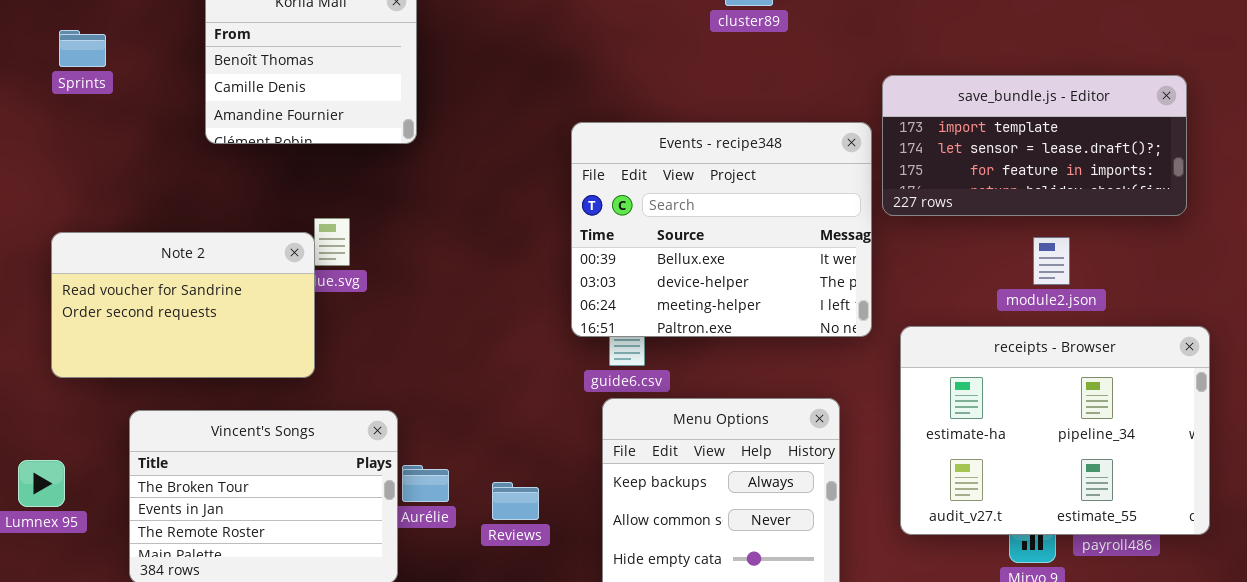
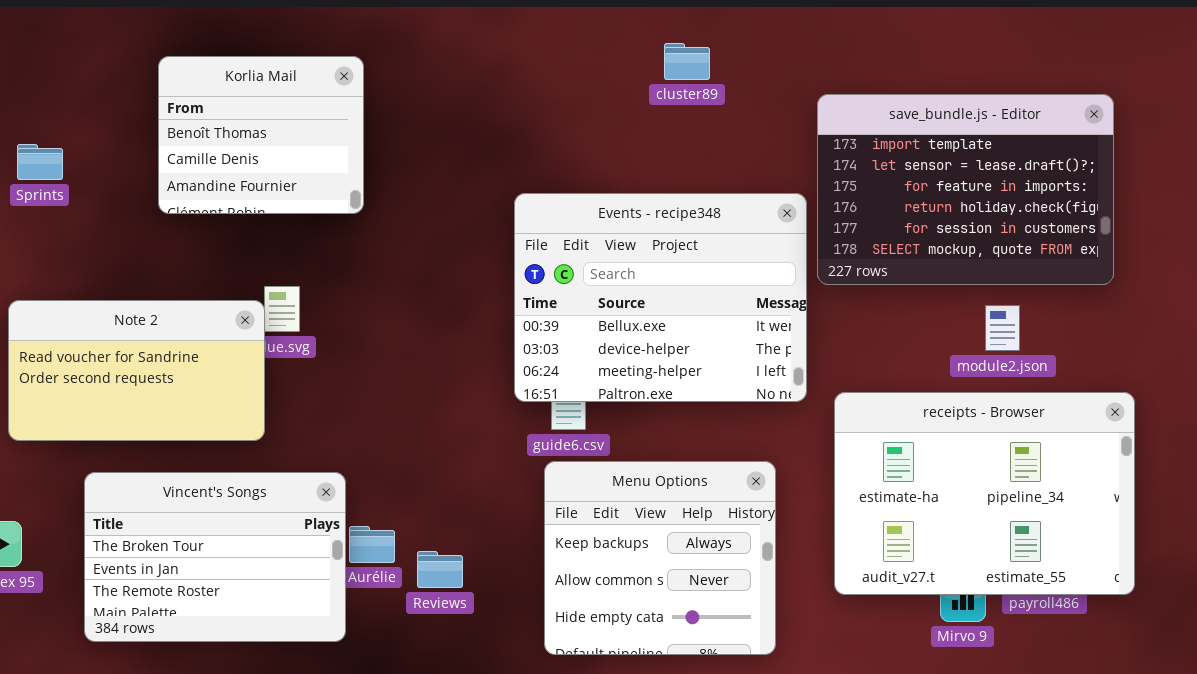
Sprints: [59,30,106,67] -> [17,144,63,180], moved
save_bundle.js - Editor: [882,75,1187,216] -> [817,94,1114,285], resized
module2.json: [1033,237,1070,285] -> [985,305,1020,351], moved
Reviews: [492,482,539,520] -> [417,551,463,588], moved

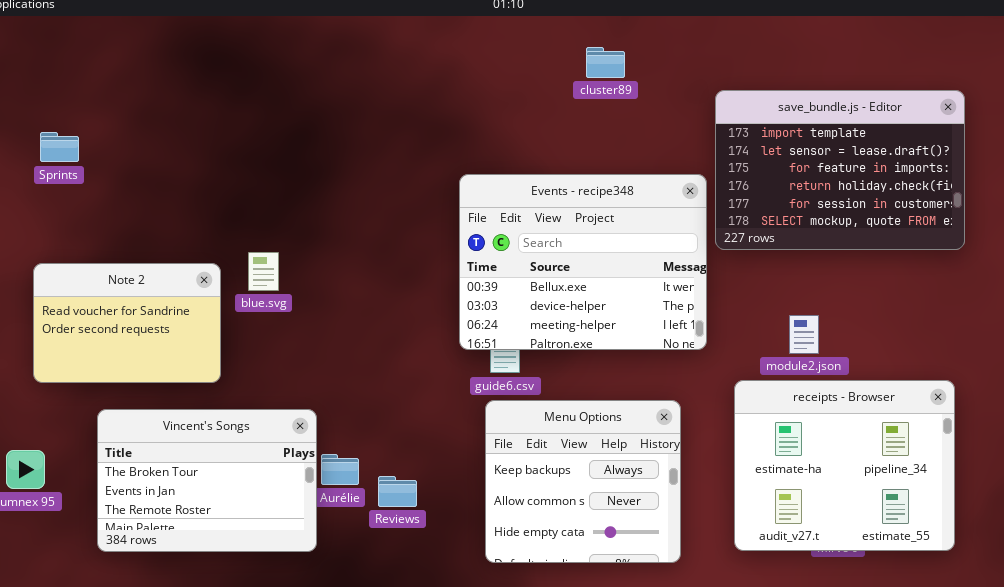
Korlia Mail: [158,56,364,214] -> none, closed
Note 2: [8,300,265,441] -> [33,263,221,383], resized
module2.json: [985,305,1020,351] -> [789,315,819,354], moved
receipts - Browser: [834,392,1135,595] -> [734,380,955,551], moved, resized

